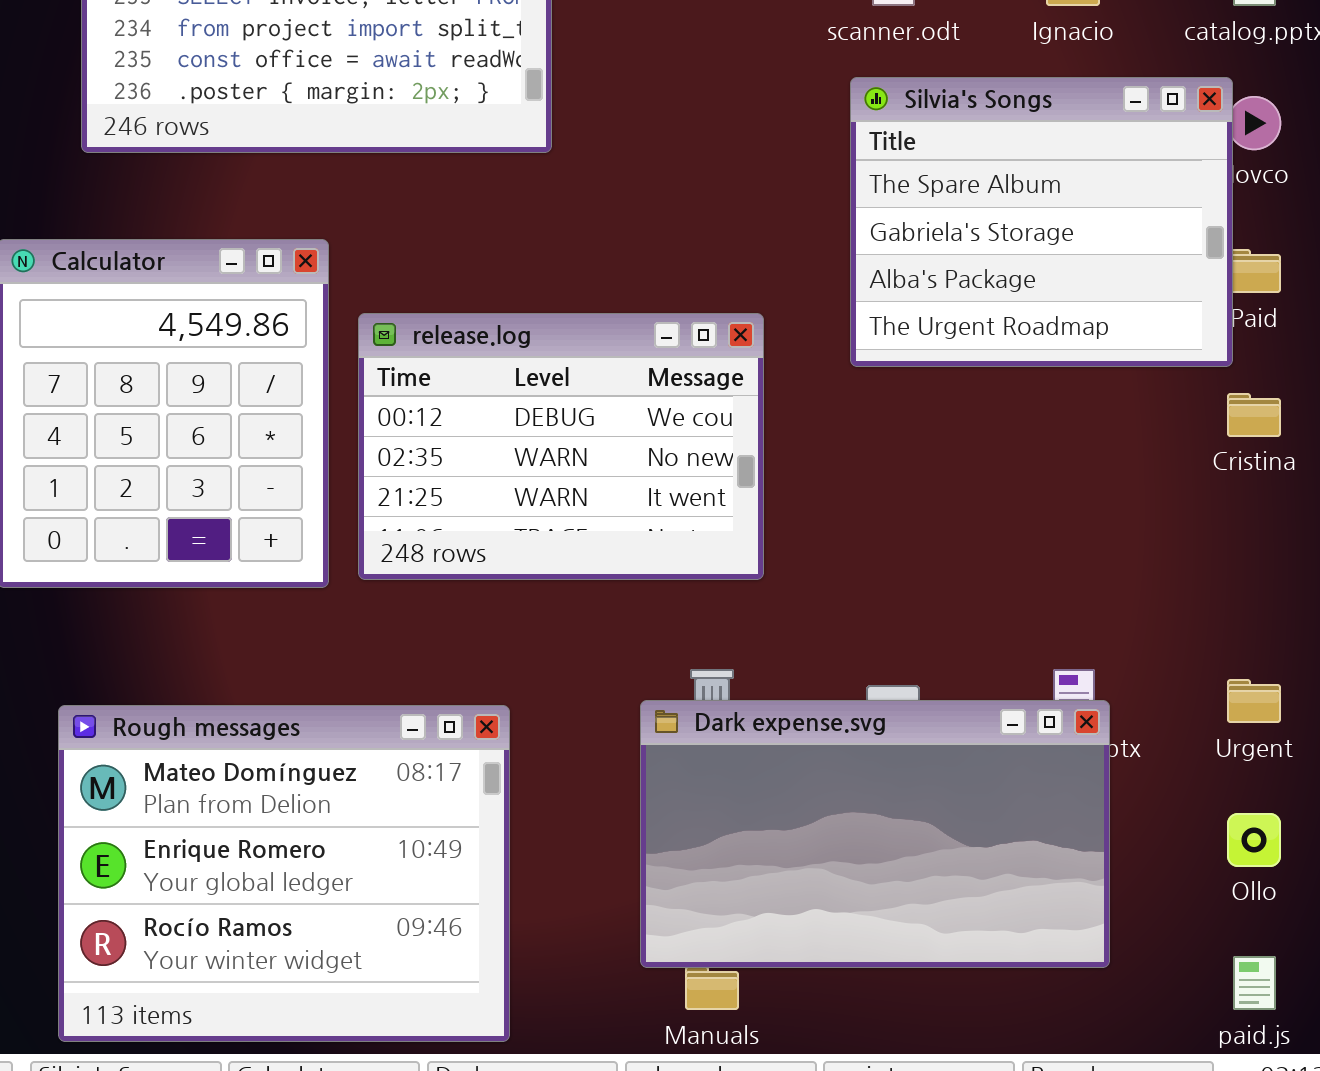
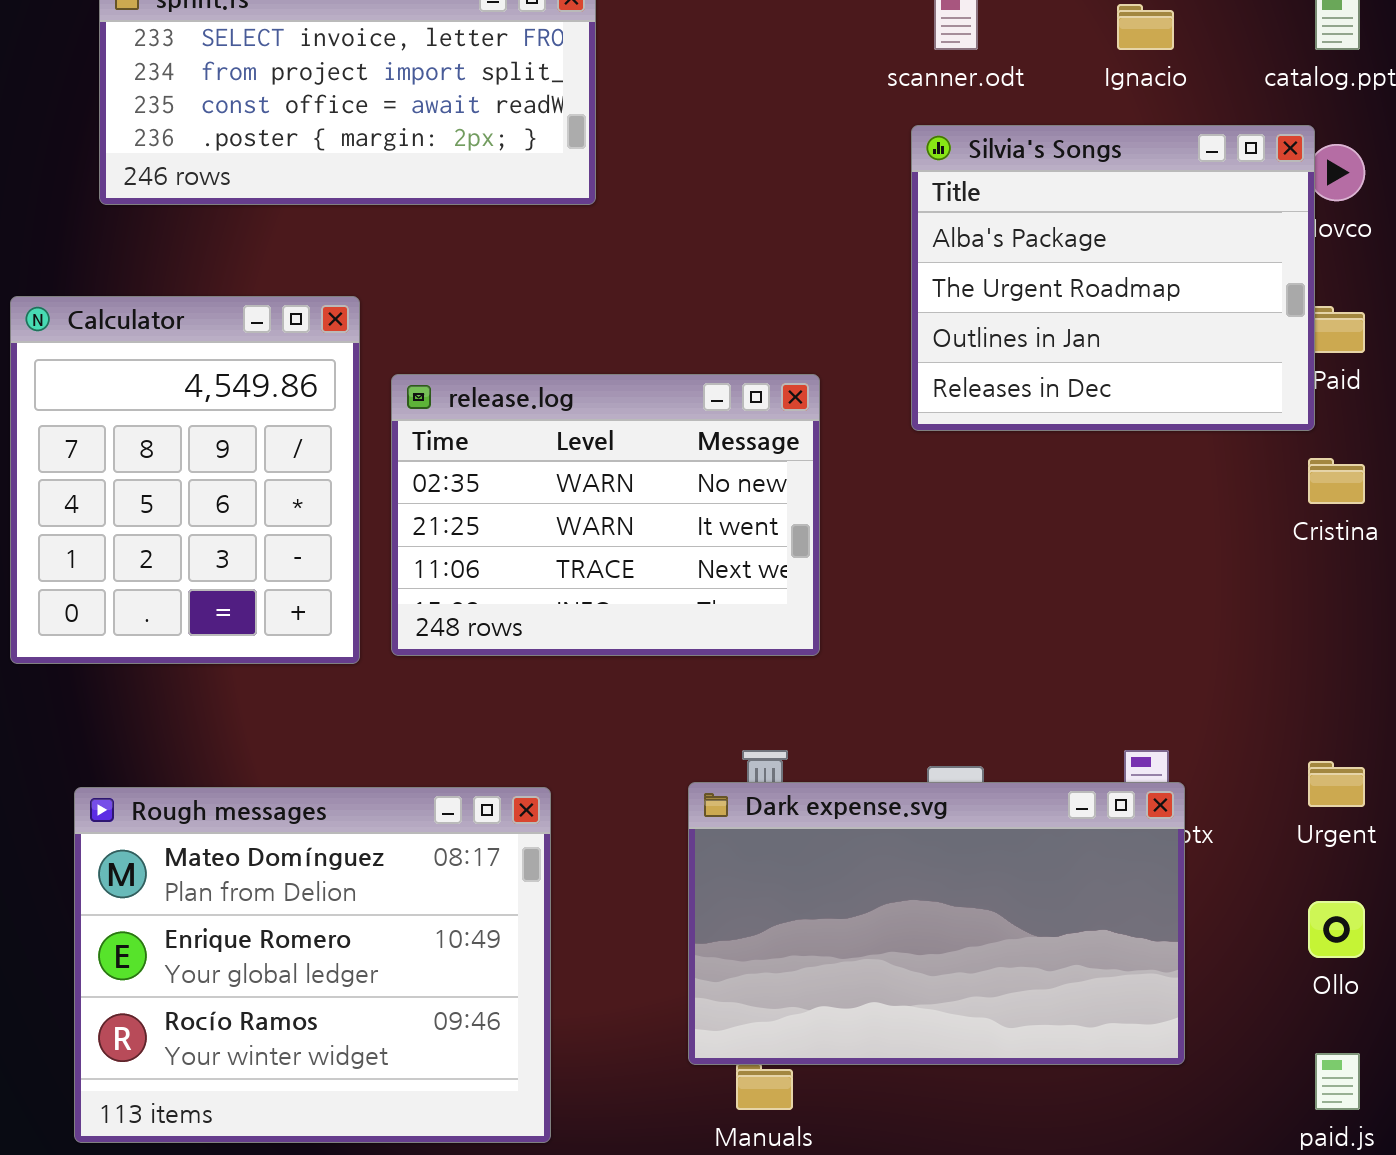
Silvia's Songs: [850,77,1233,367] -> [911,125,1315,431], scrolled down 2 rows
release.log: [358,313,764,580] -> [391,374,820,656], scrolled down 1 row

